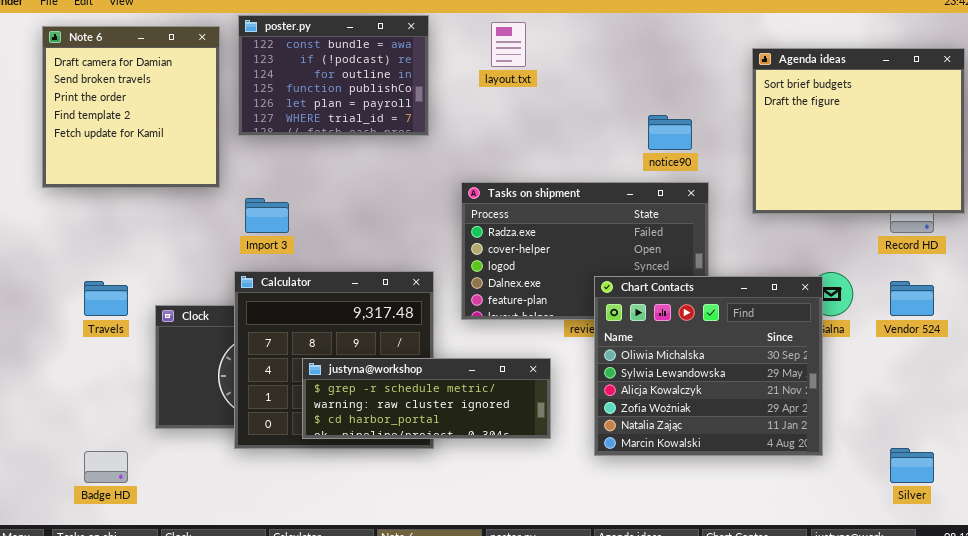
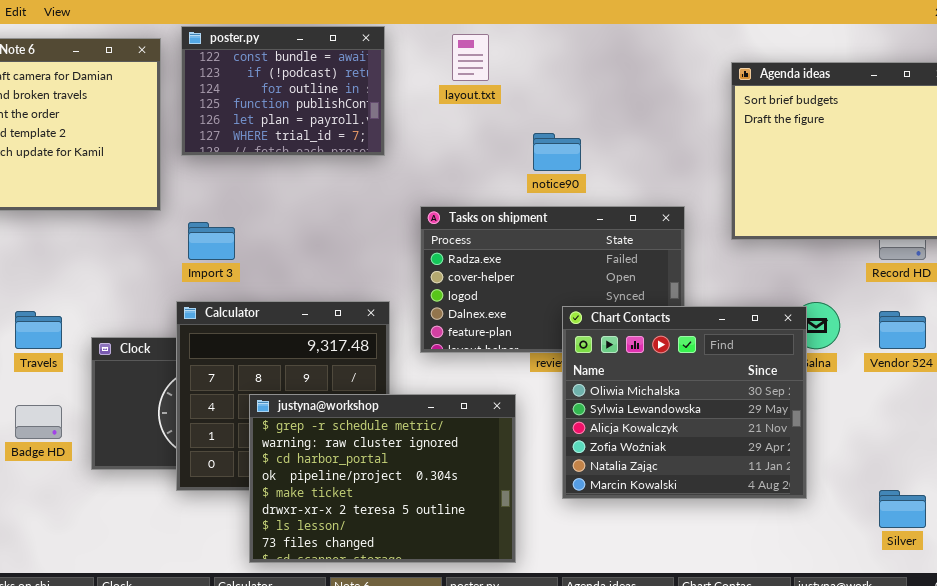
notice90: [648,115,692,150] -> [533,133,581,171], moved
justyna@workshop: [302,358,551,439] -> [249,394,516,563], resized
Badge HD: [84,451,128,483] -> [15,405,62,439], moved

